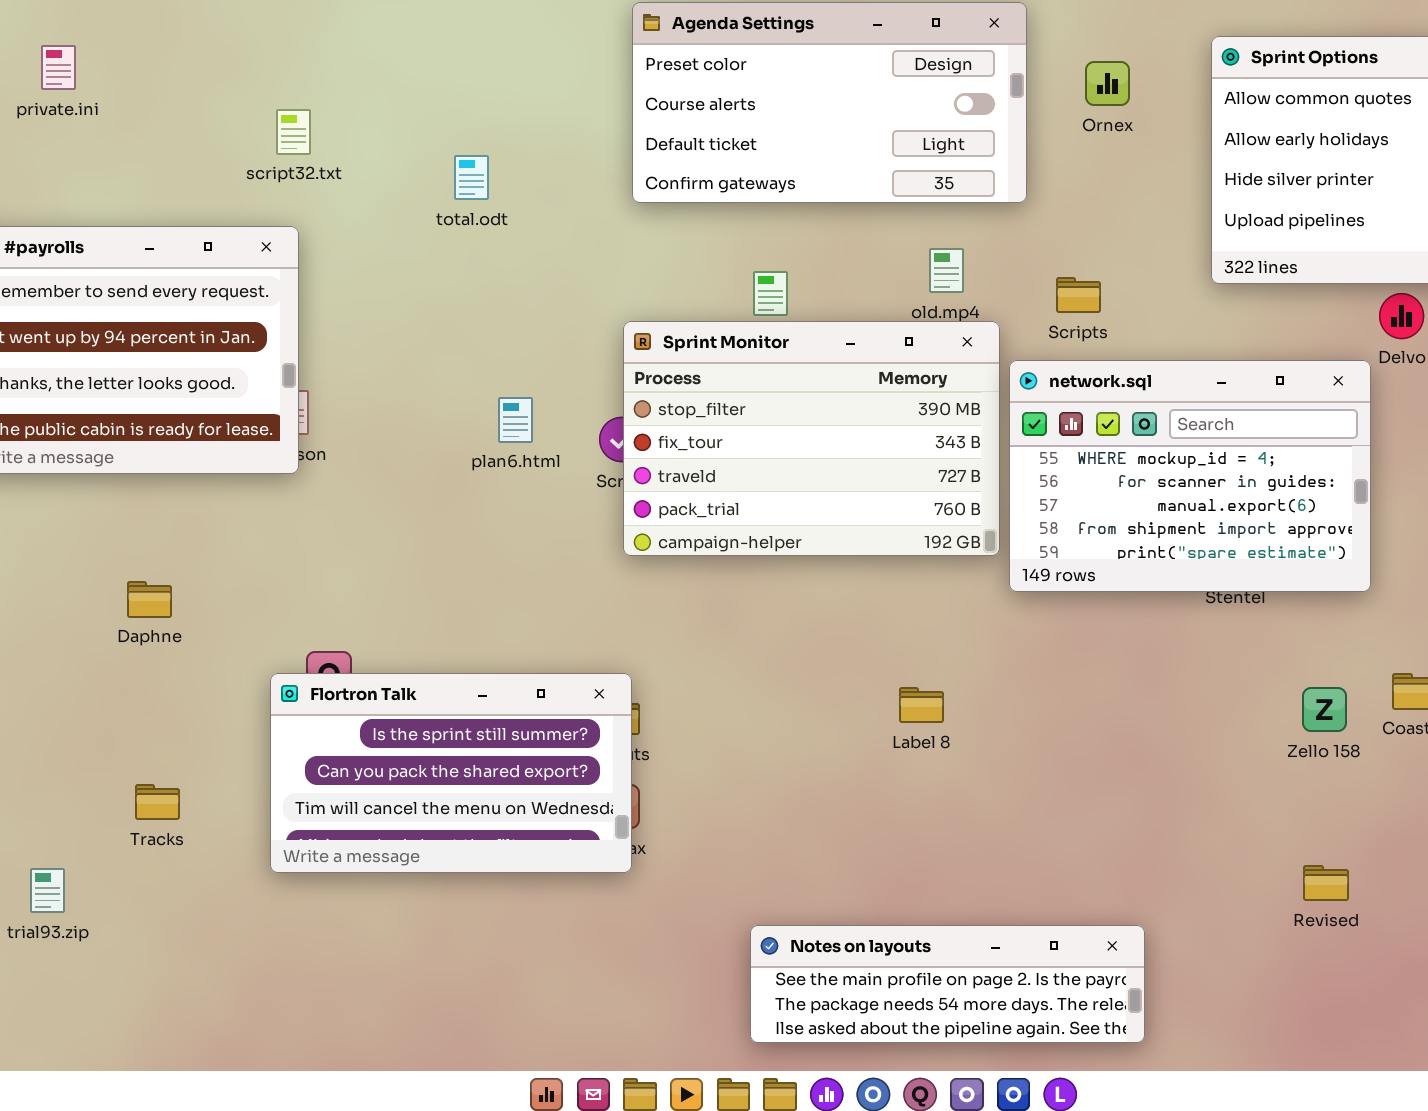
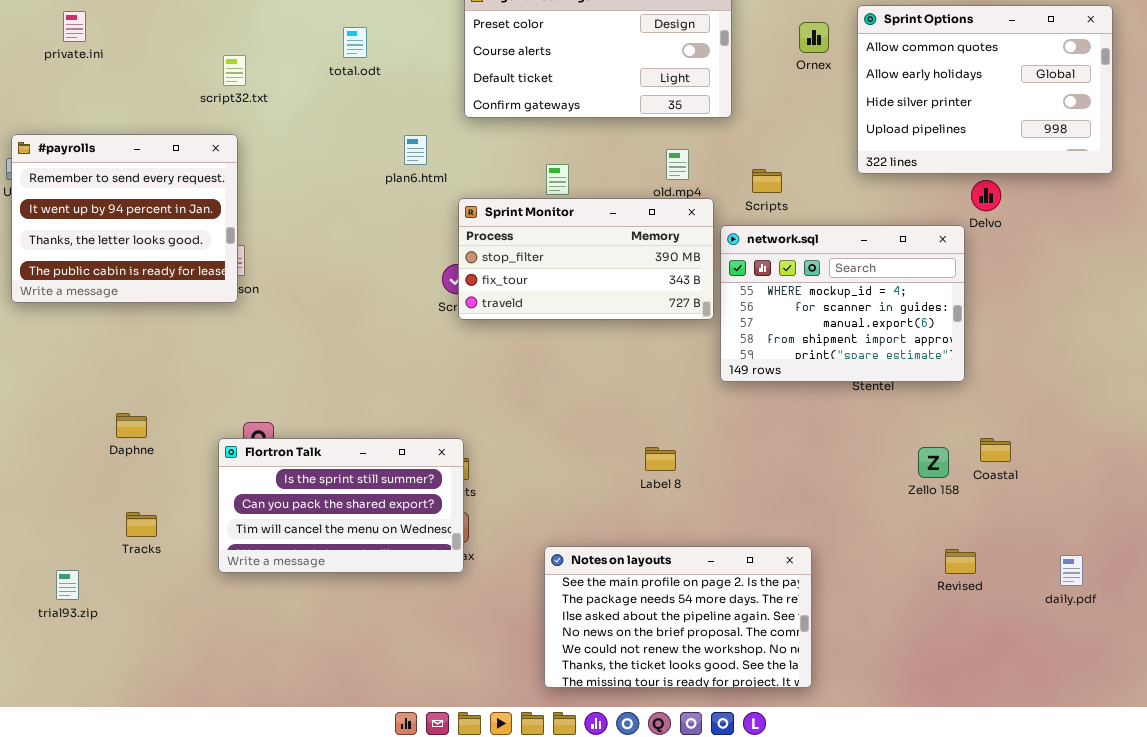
Ornex: [1085,61,1130,106] -> [799,22,829,53], moved
total.odt: [454,155,489,200] -> [343,27,367,58], moved
Sprint Monitor: [623,321,1000,556] -> [458,198,714,320], resized
plan6.html: [498,397,533,443] -> [404,135,427,165], moved
Daphne: [127,581,172,618] -> [116,413,147,438], moved
Revised: [1303,865,1349,901] -> [945,549,976,574], moved
Notes on layouts: [750,925,1145,1043] -> [544,546,812,688], resized

